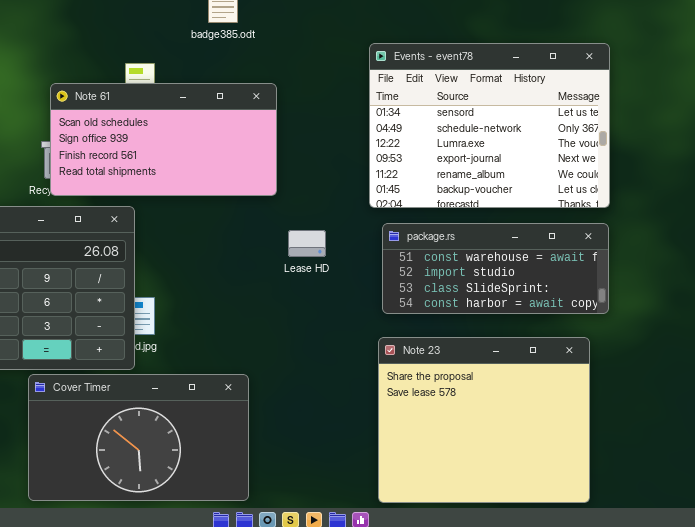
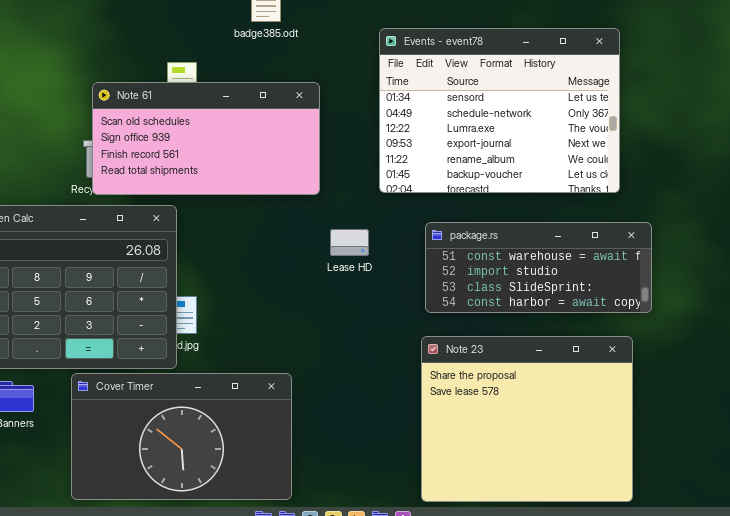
Events - event78: [369,43,610,208] -> [379,28,620,193], moved

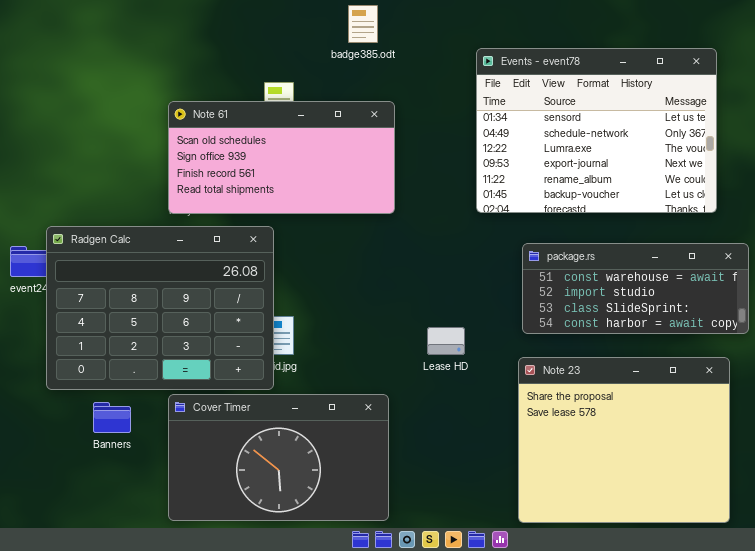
Note 61: [92,82,320,195] -> [168,101,395,214], moved
Lease HD: [330,229,369,256] -> [427,327,465,355], moved

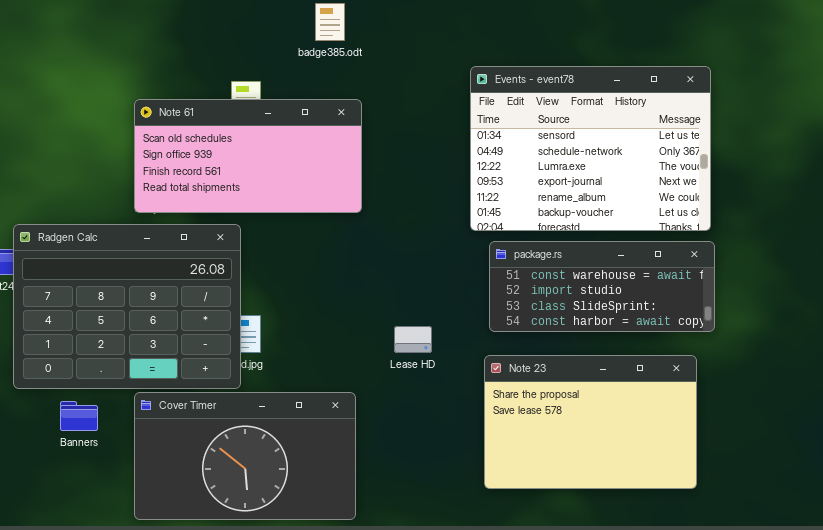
Events - event78: [476,48,717,213] -> [470,66,711,231], moved
Note 23: [518,357,730,523] -> [484,355,697,489], resized

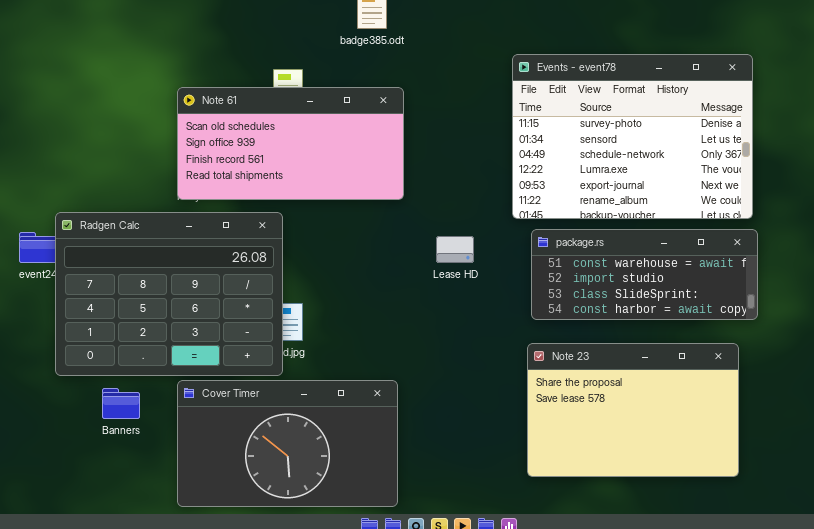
Events - event78: [470,66,711,231] -> [512,54,753,219], scrolled up 1 row
Lease HD: [394,326,432,353] -> [436,236,474,263], moved

